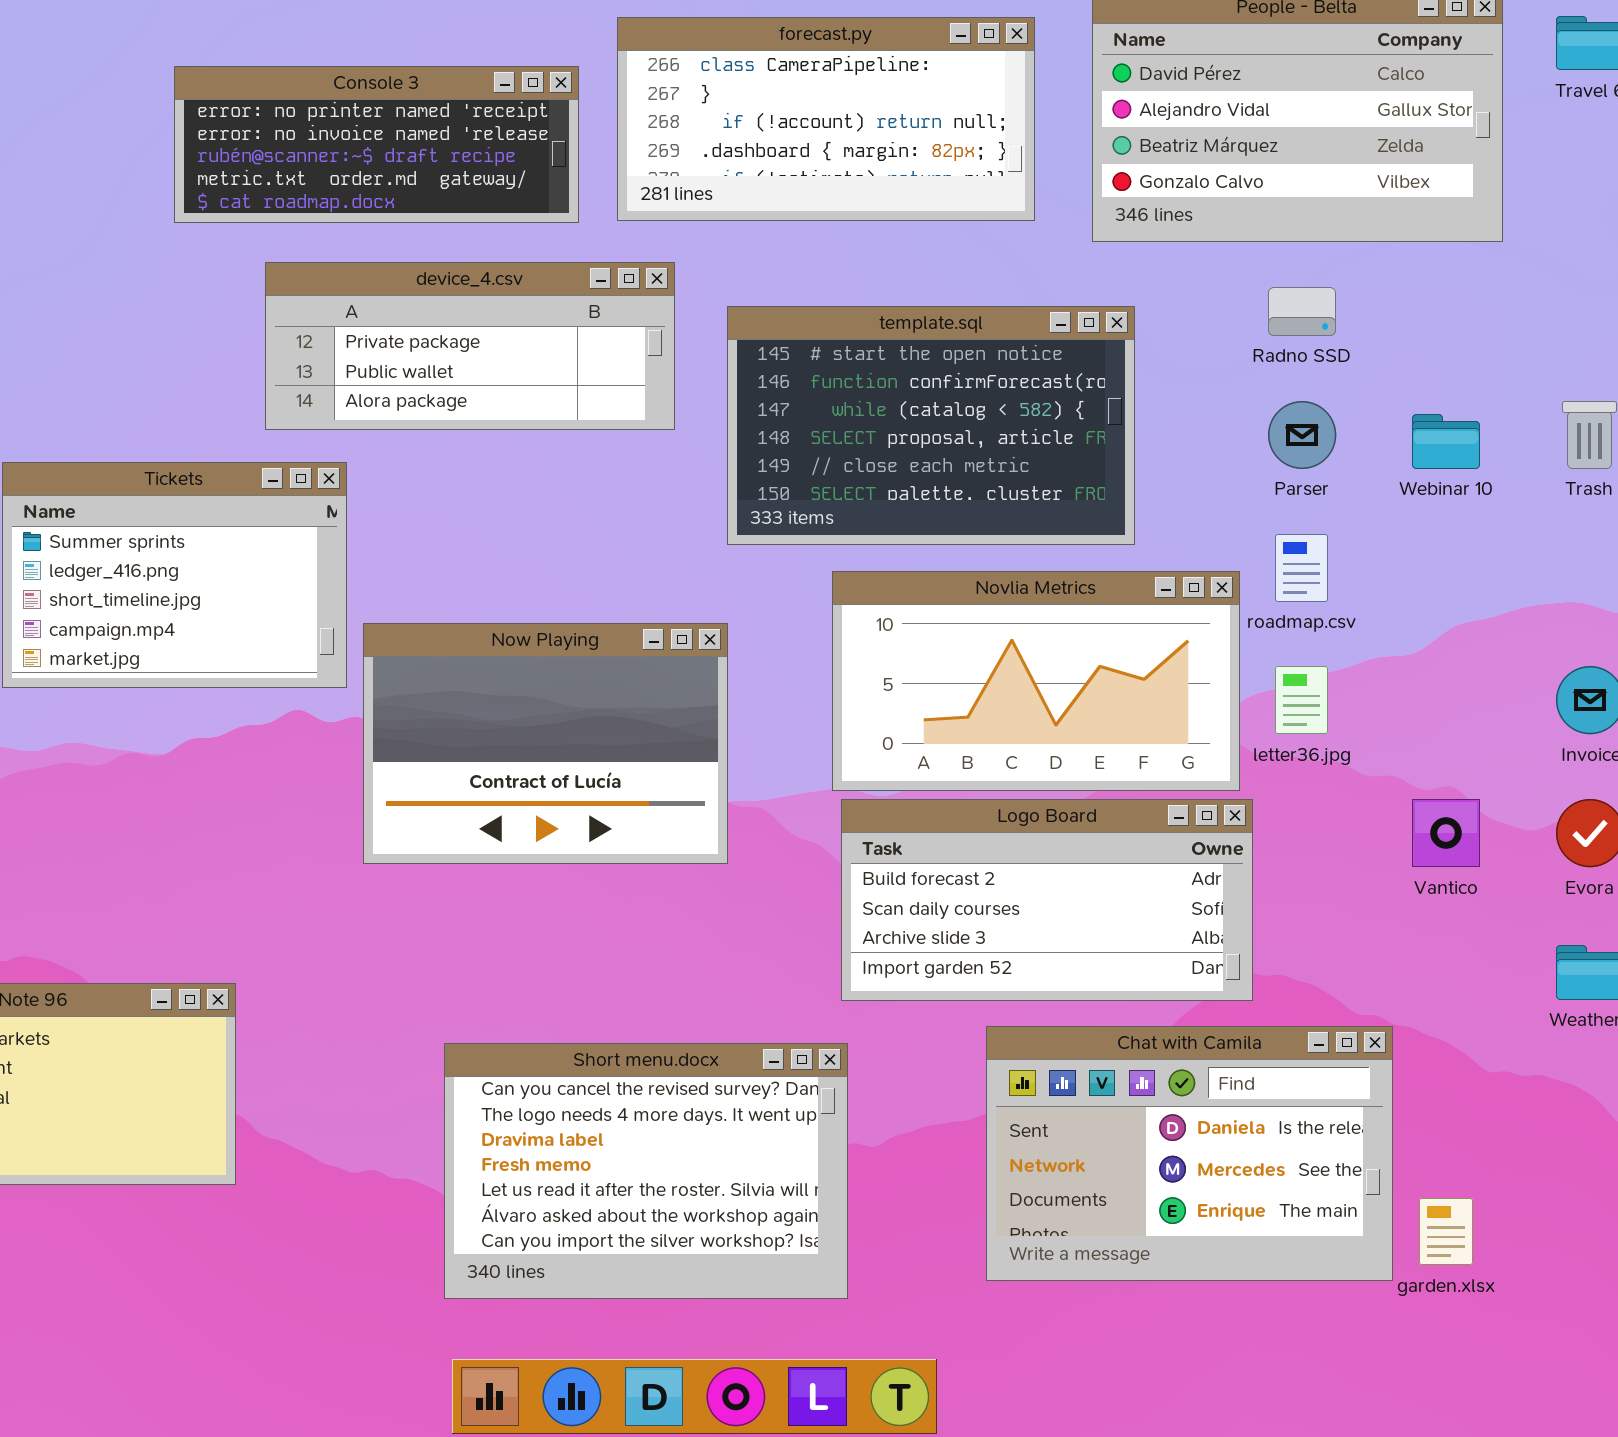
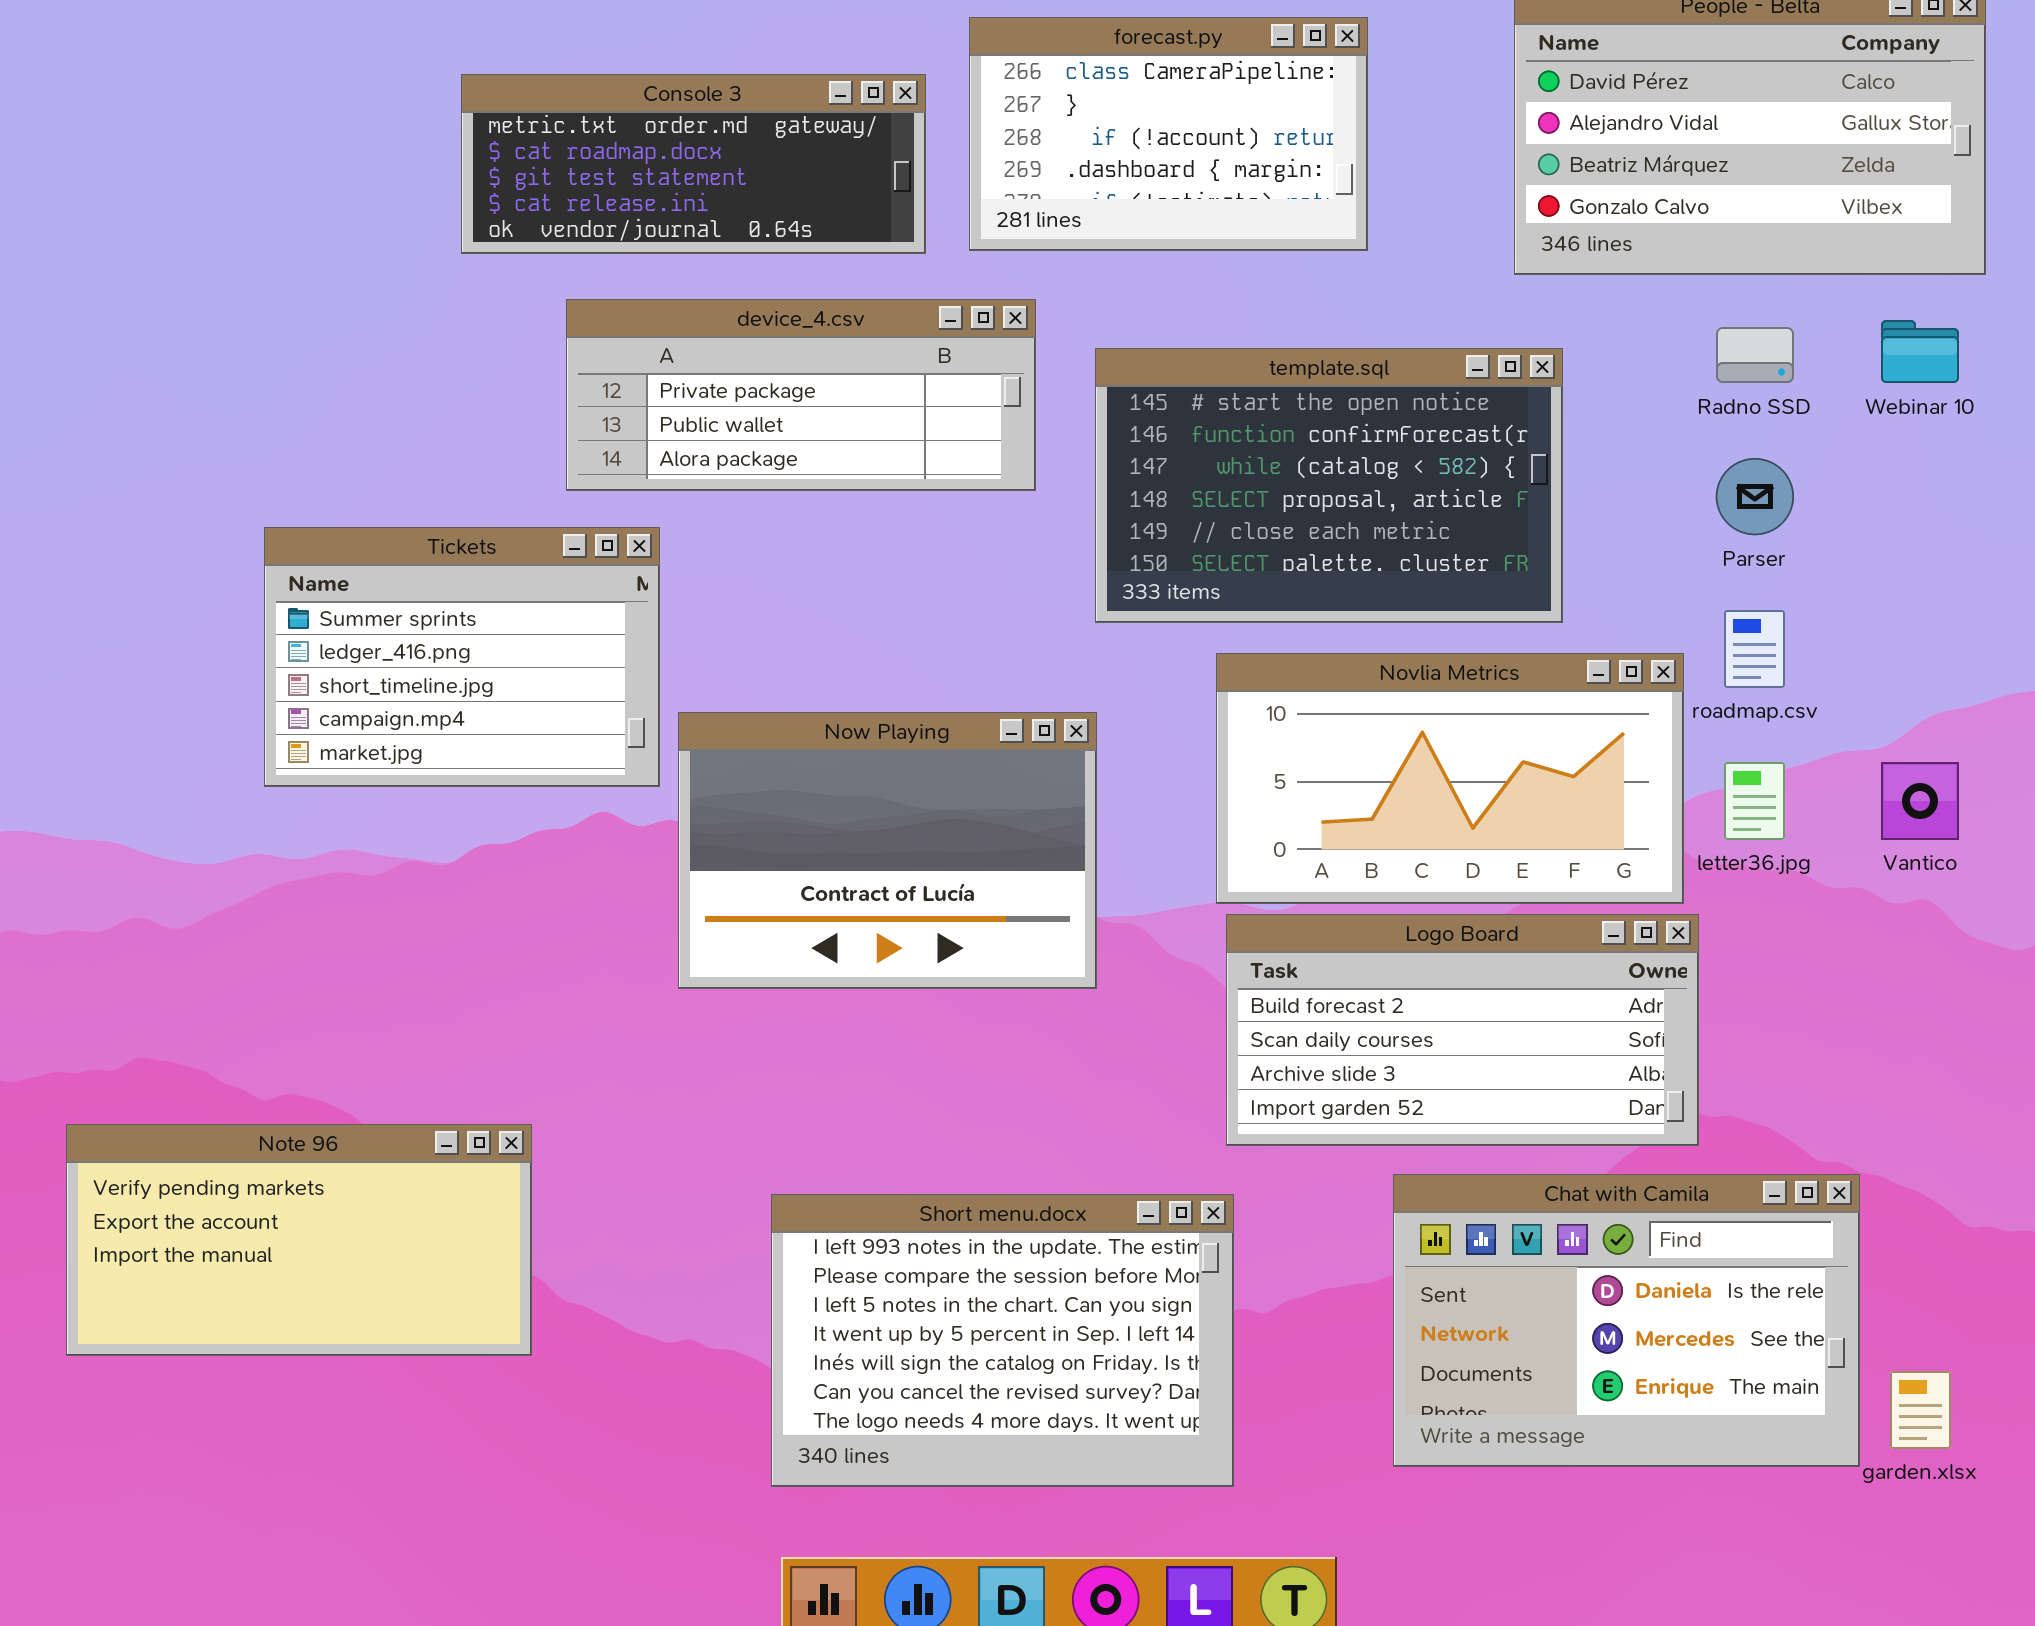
forecast.py: [617,17,1035,221] -> [969,17,1368,251], resized
Console 3: [174,66,579,223] -> [461,74,926,254], scrolled down 3 rows
Webinar 10: [1412,414,1480,469] -> [1881,320,1959,383], moved
Vantico: [1412,799,1480,867] -> [1881,762,1959,840], moved
Short menu.docx: [444,1043,848,1299] -> [771,1194,1234,1487], scrolled up 5 rows

